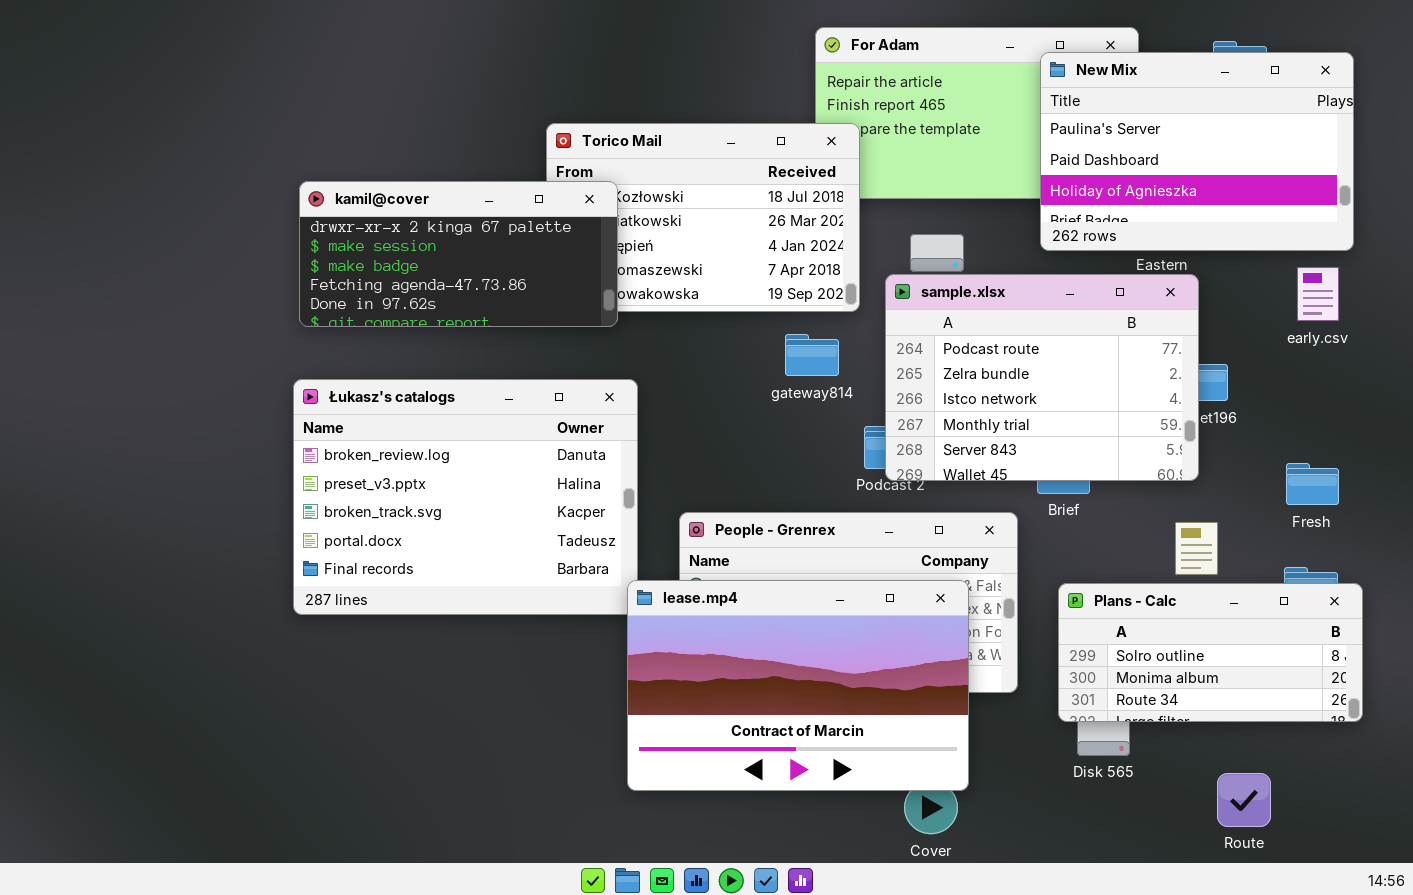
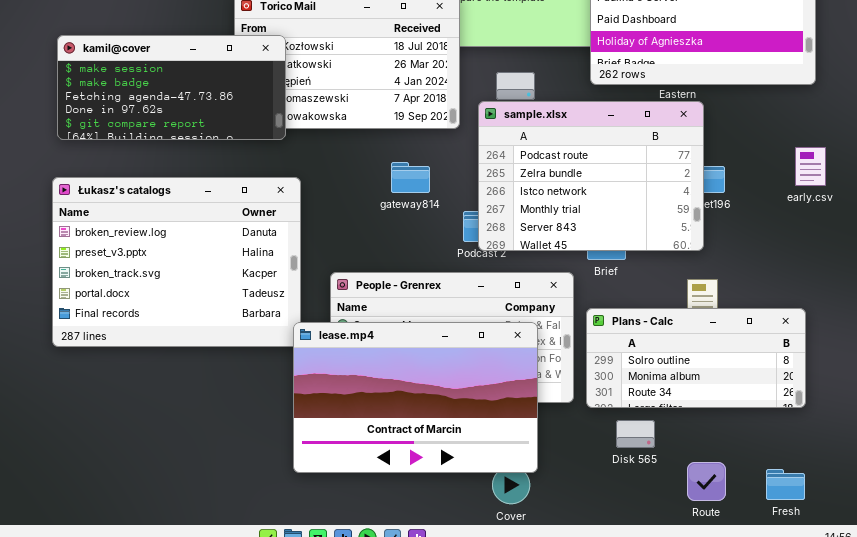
kamil@cover: [299,181,618,327] -> [57,35,286,140], scrolled down 1 row
early.csv: [1297,267,1339,321] -> [795,147,826,186], moved
gateway814: [785,334,839,376] -> [391,162,430,193], moved
Fresh: [1286,463,1339,505] -> [766,469,805,500], moved
Plans - Calc: [1058,583,1363,722] -> [586,308,806,408], moved
Route: [1217,773,1271,827] -> [687,462,726,501], moved

